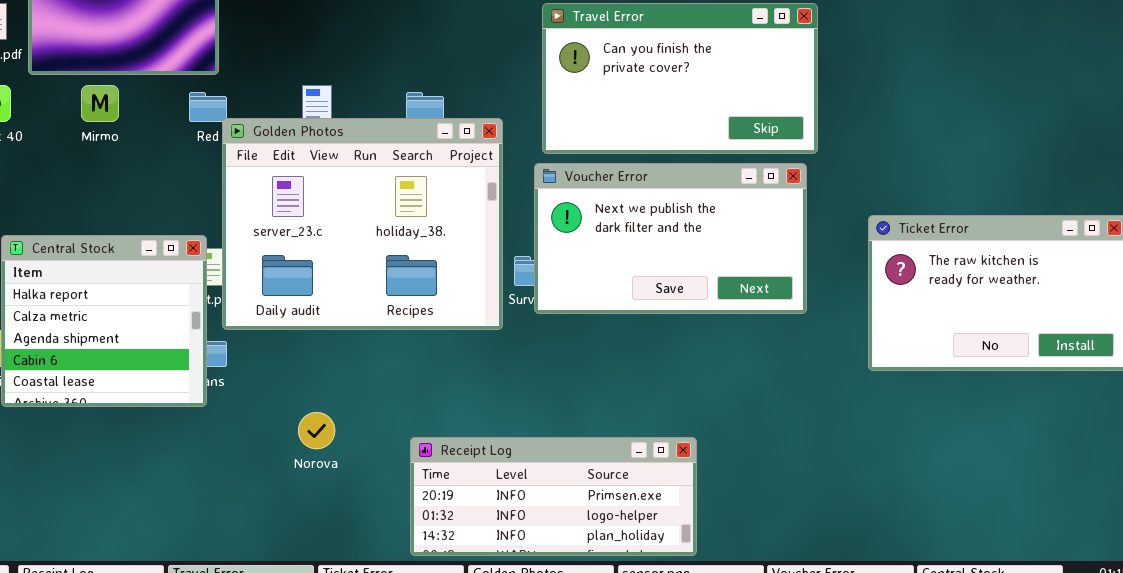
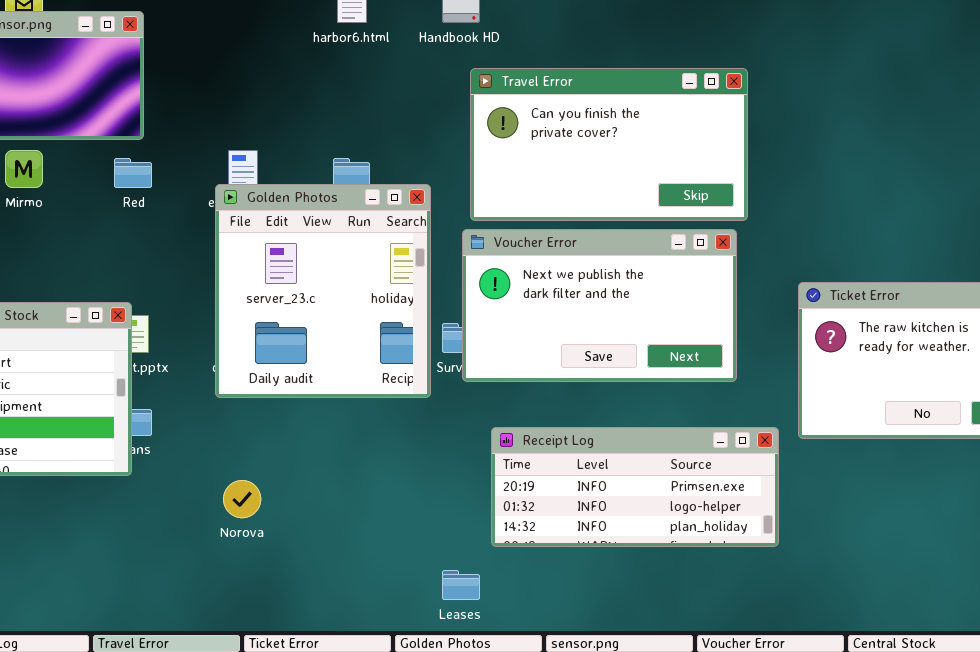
Golden Photos: [222,118,503,330] -> [215,184,431,398], resized
Receipt Log: [410,437,697,556] -> [491,427,779,547], moved

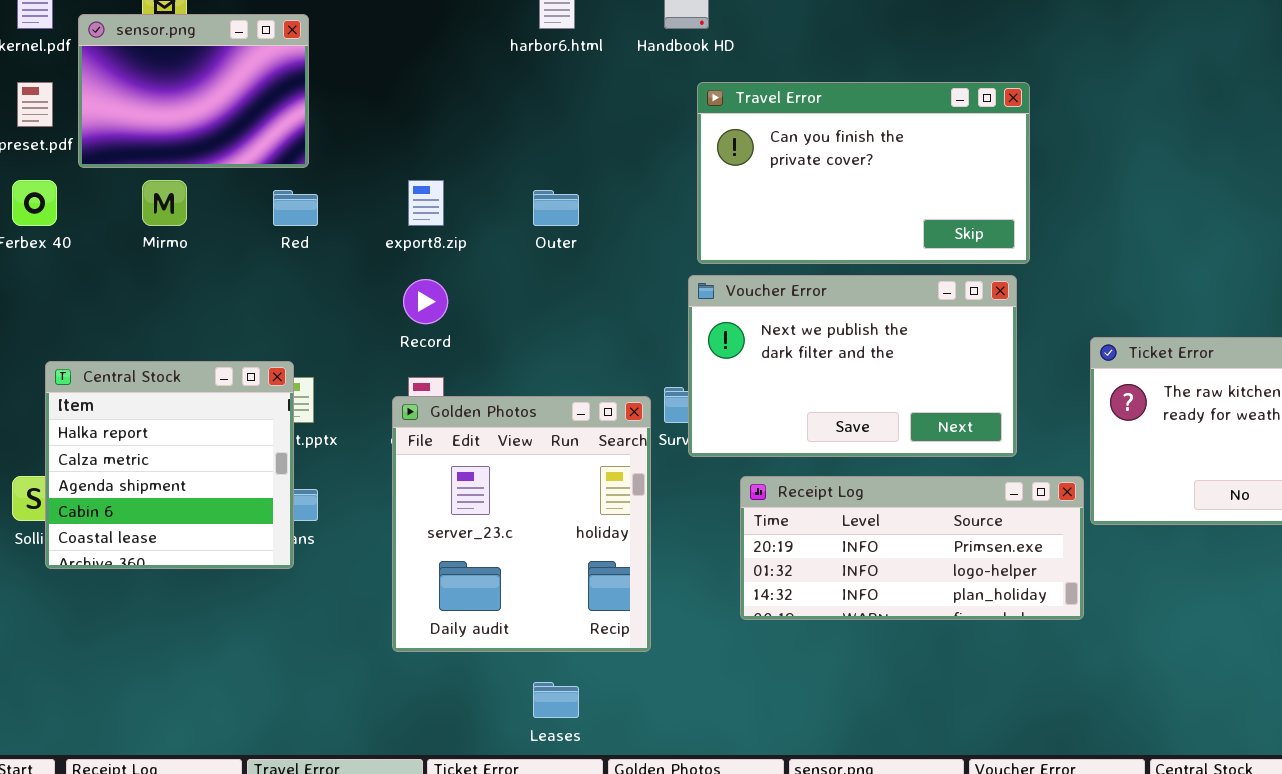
Golden Photos: [215,184,431,398] -> [392,396,651,652], moved
Receipt Log: [491,427,779,547] -> [740,476,1084,620], moved
Leases: [442,570,480,600] -> [533,682,579,718], moved

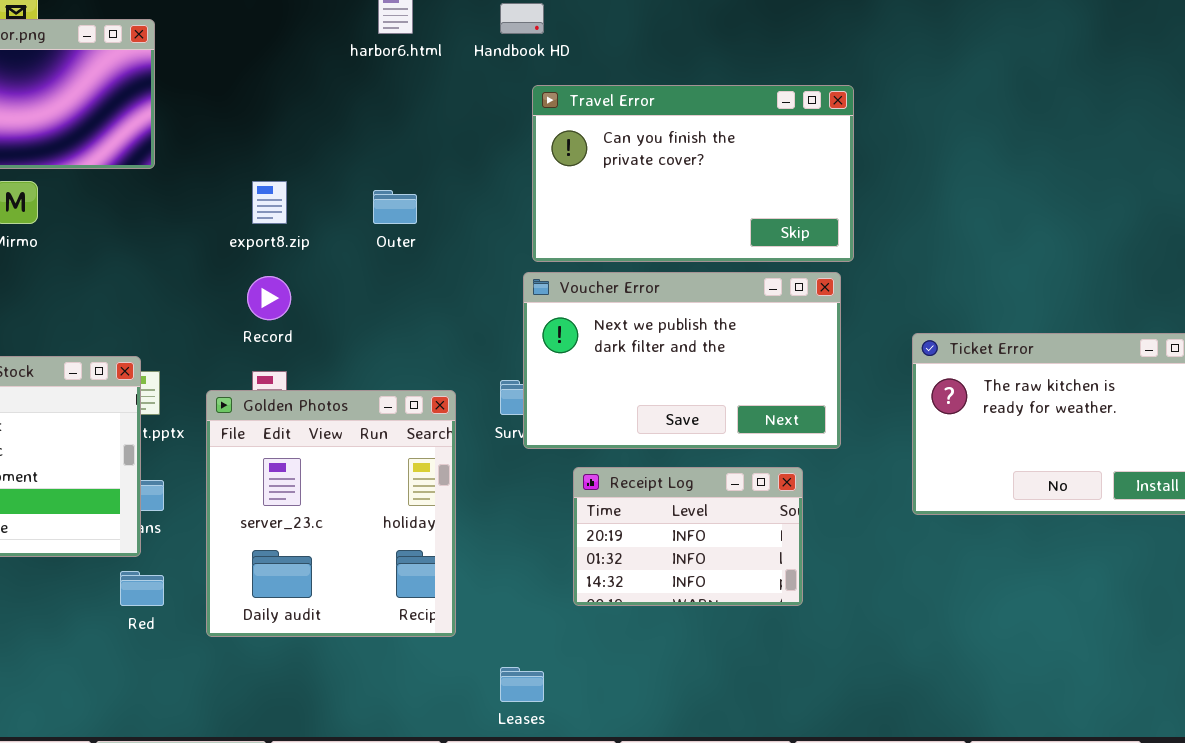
Red: [273,190,318,226] -> [120,571,164,606], moved
Golden Photos: [392,396,651,652] -> [206,390,456,637], moved
Receipt Log: [740,476,1084,620] -> [573,467,803,606], resized
Leases: [533,682,579,718] -> [500,667,544,702], moved

